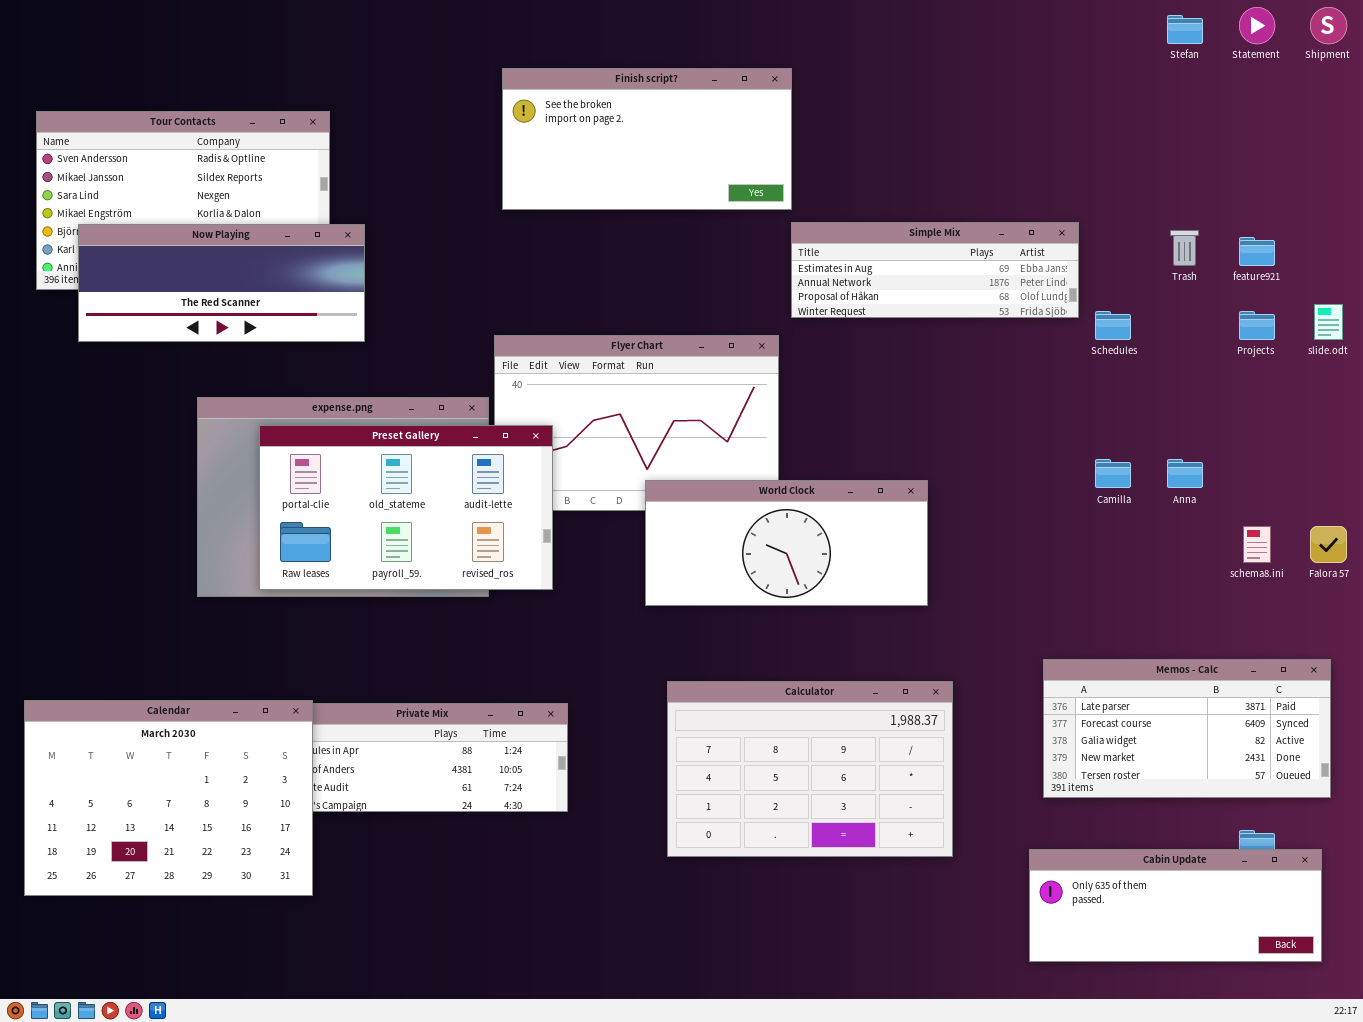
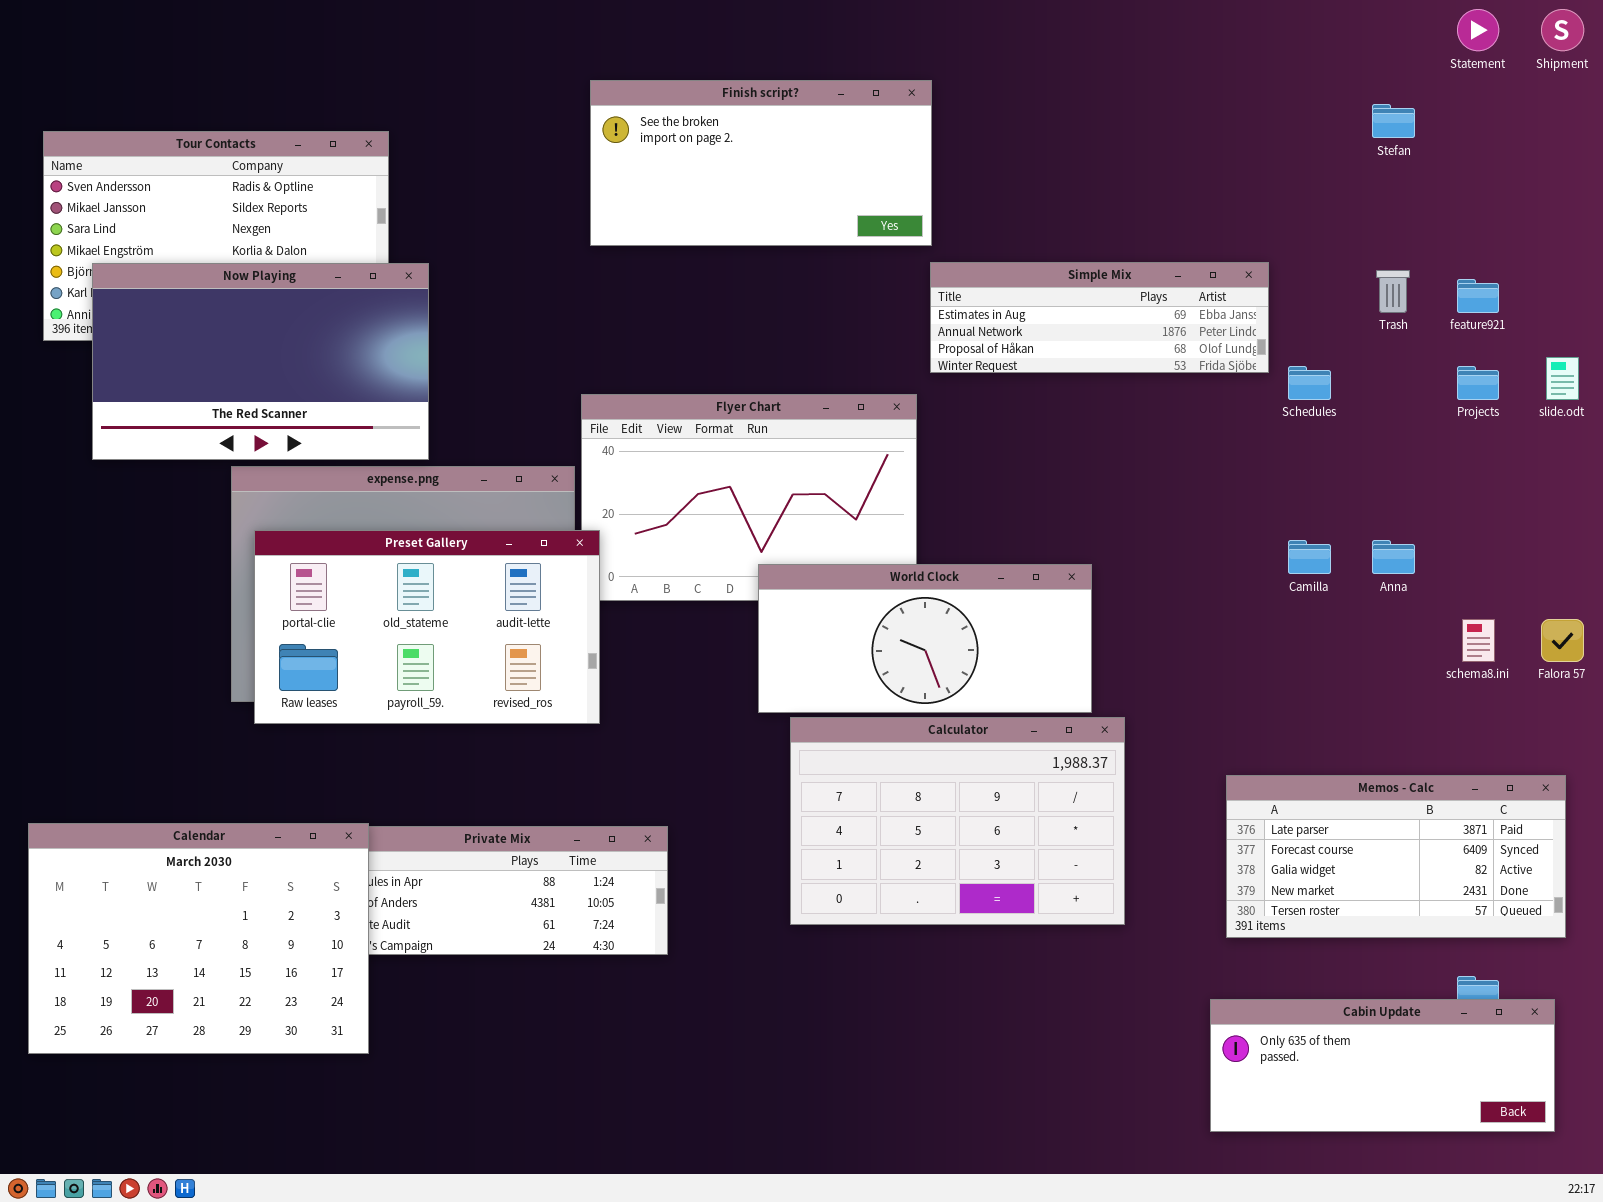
Stefan: [1167,15,1203,44] -> [1372,104,1415,138], moved
Now Playing: [78,224,365,342] -> [92,263,429,460], resized
Preset Gallery: [259,425,553,590] -> [254,530,600,724], moved
Calculator: [667,681,953,857] -> [790,717,1125,925], moved

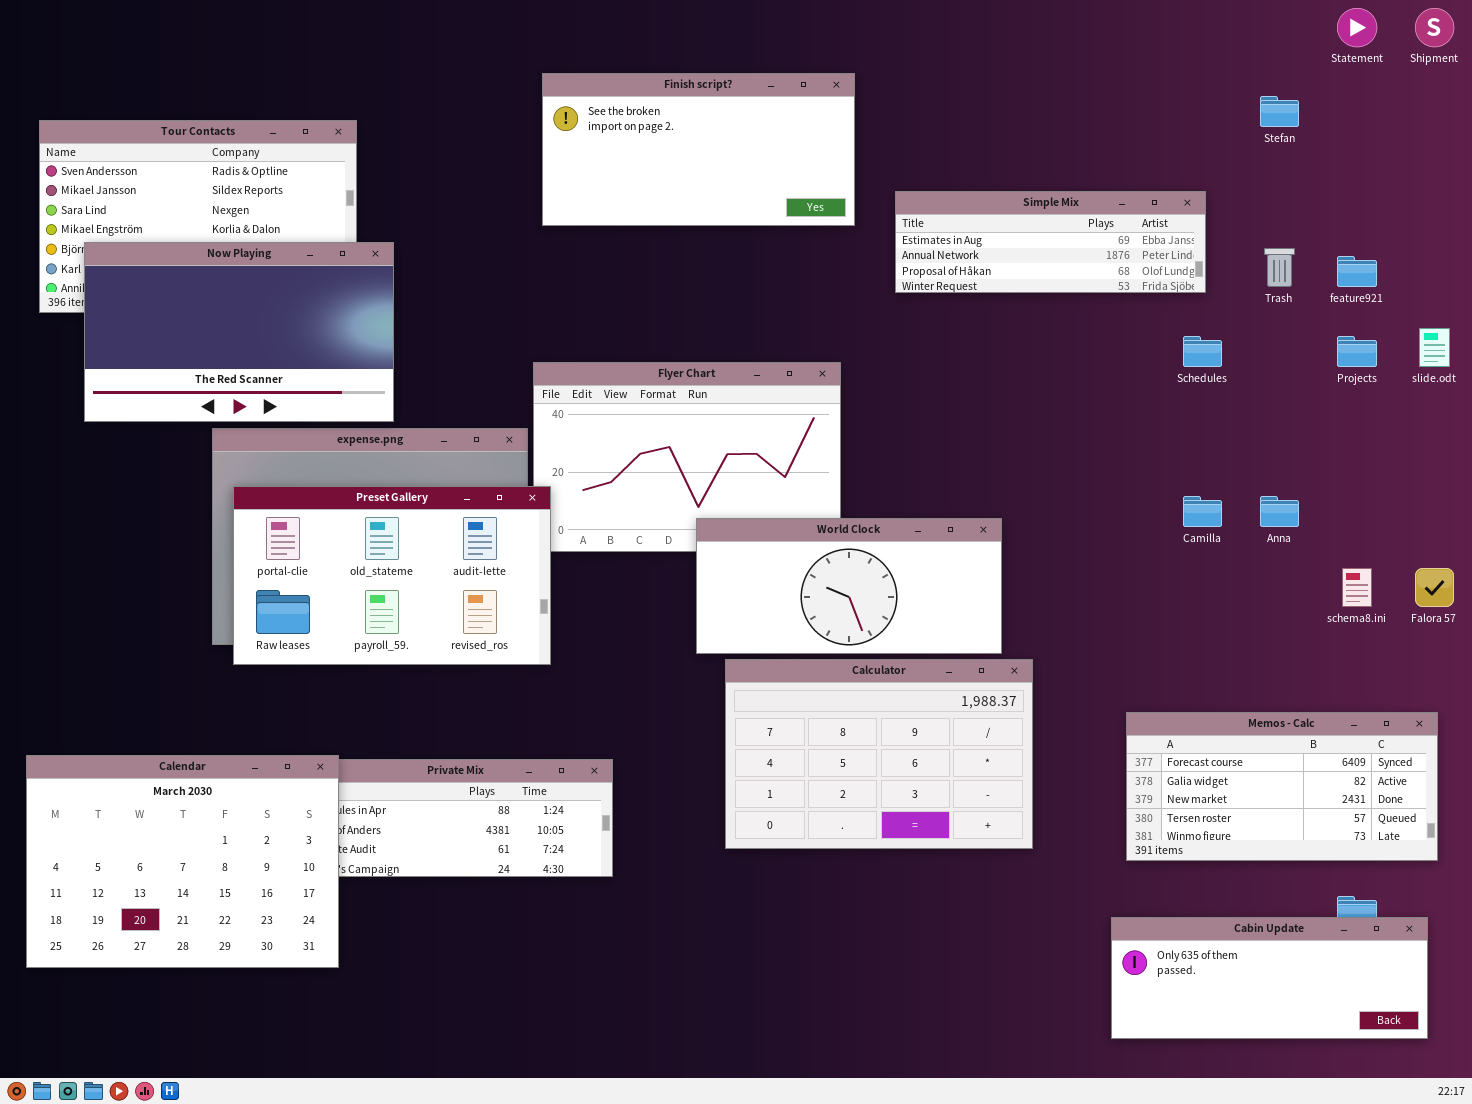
Simple Mix: [930,262,1269,373] -> [895,191,1206,293], moved
Memos - Calc: [1226,775,1566,938] -> [1126,712,1438,861], scrolled down 1 row

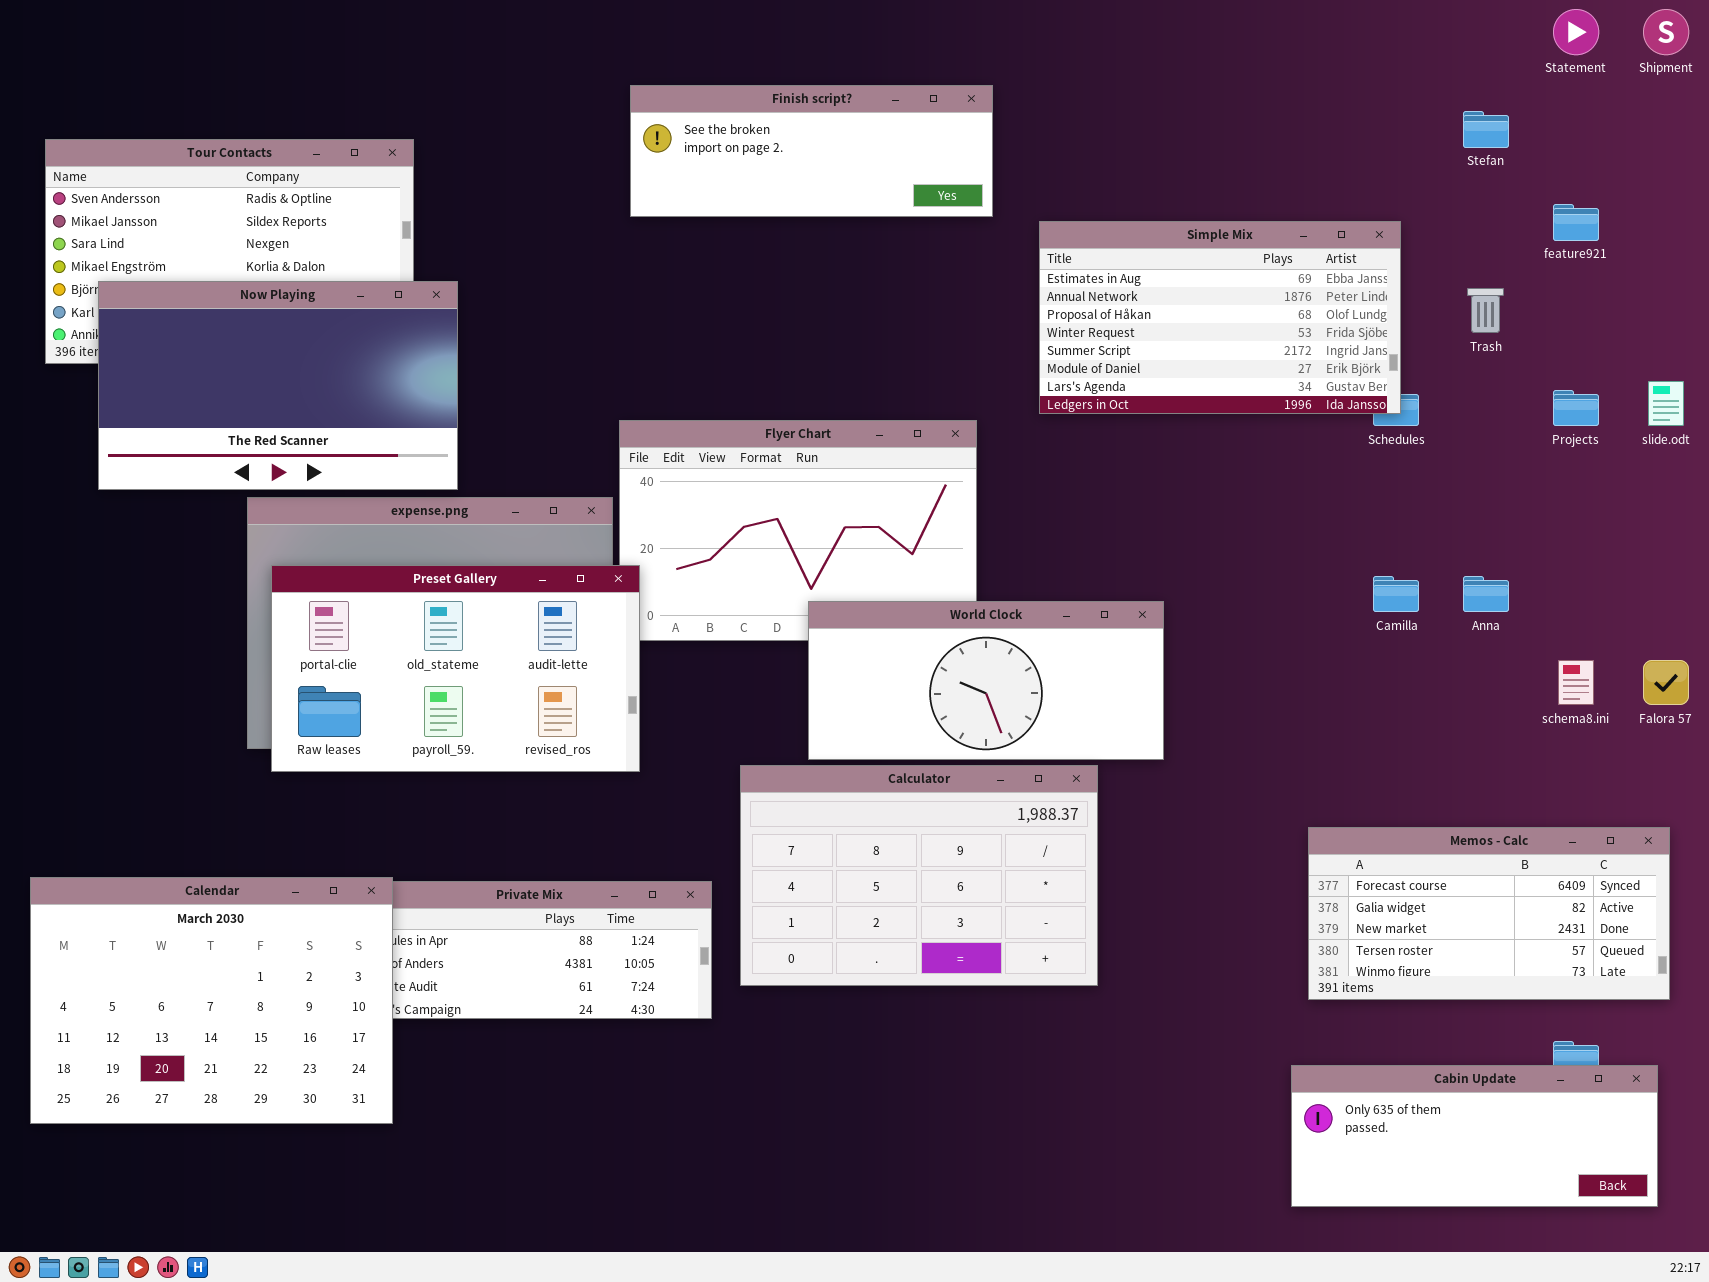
Finish script?: [542,73,855,226] -> [630,85,993,217], resized
Simple Mix: [895,191,1206,293] -> [1039,221,1401,414], resized
feature921: [1337,256,1377,287] -> [1553,204,1599,241], moved
Calculator: [725,659,1033,849] -> [740,765,1098,986], moved

